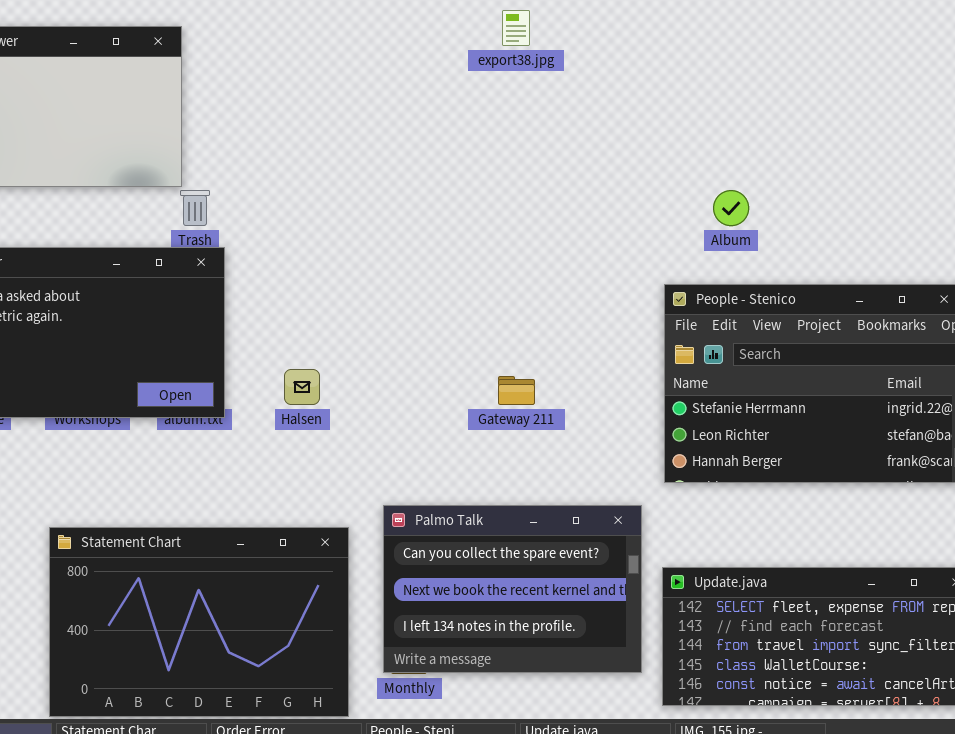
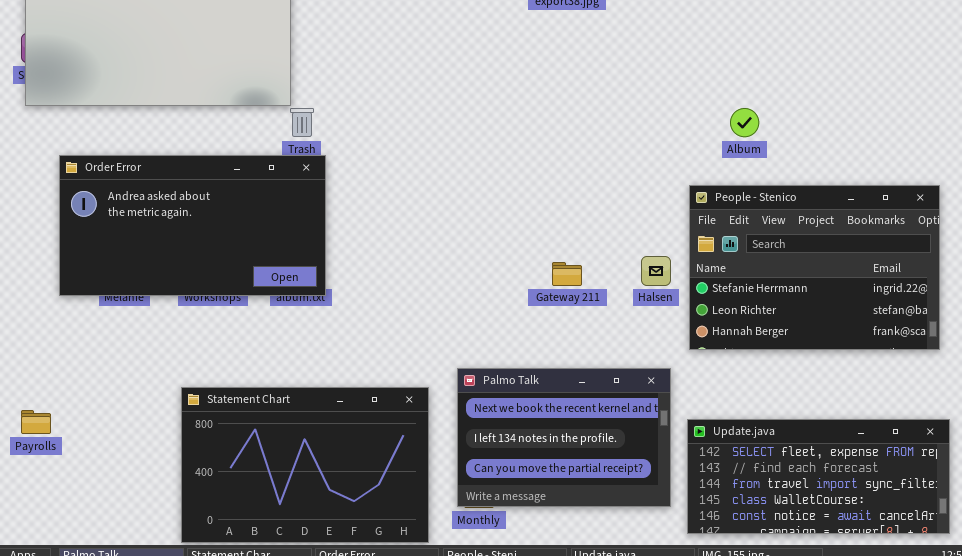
Halsen: [284,369,320,405] -> [641,256,671,286], moved
Palmo Talk: [383,505,642,673] -> [457,368,671,507], scrolled down 1 row

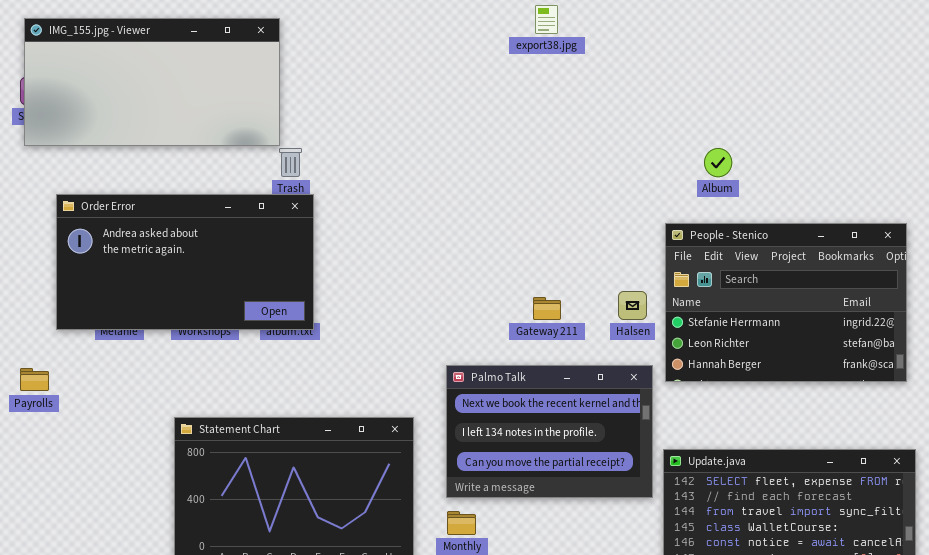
Palmo Talk: [457,368,671,507] -> [446,365,653,498], moved
Payrolls: [21,410,51,434] -> [20,368,49,391], moved

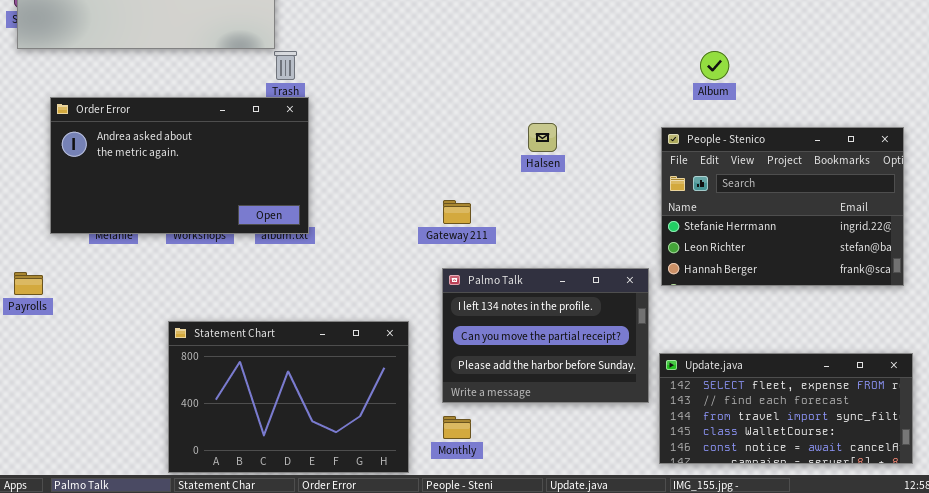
Halsen: [618,291,647,320] -> [528,123,557,152], moved
Gateway 211: [533,297,561,320] -> [443,200,471,224], moved
Palmo Talk: [446,365,653,498] -> [442,268,649,403], scrolled down 1 row

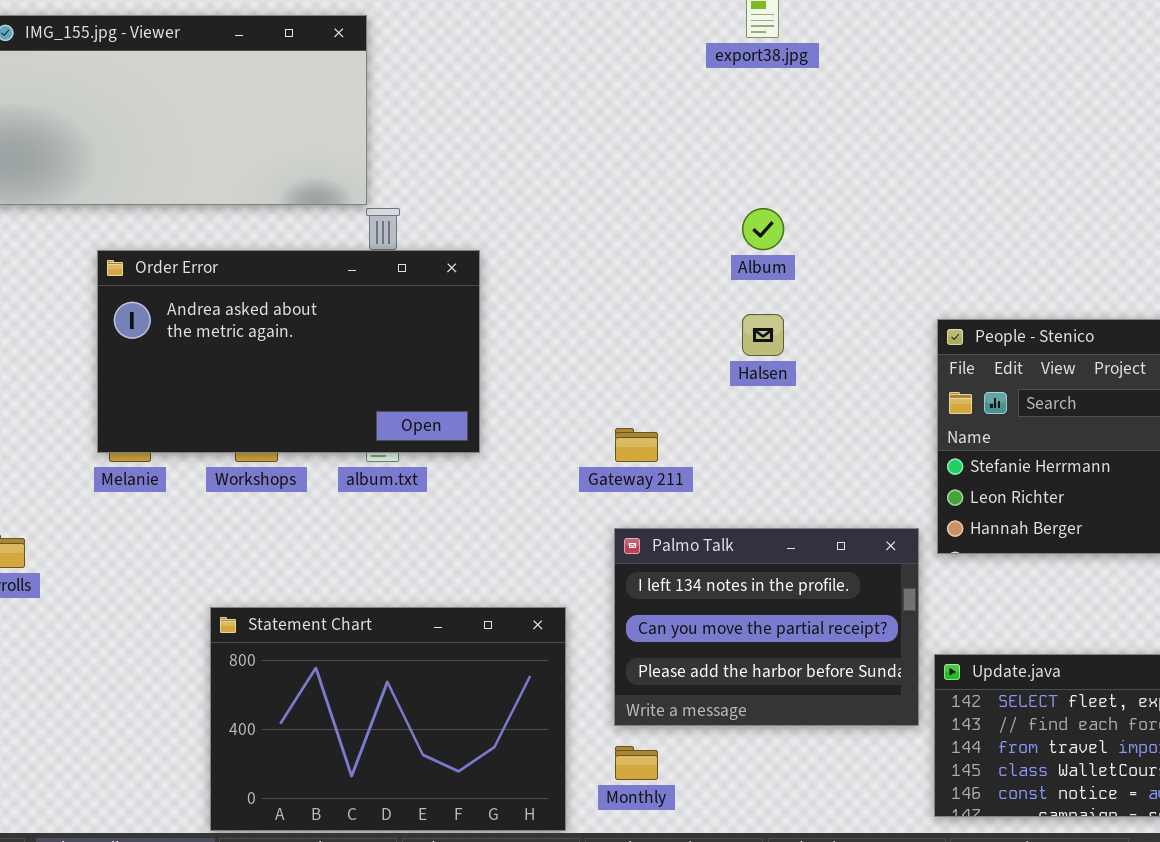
Album: [700,51,729,80] -> [742,208,784,250], moved
Order Error: [50,97,309,234] -> [97,250,480,453], moved

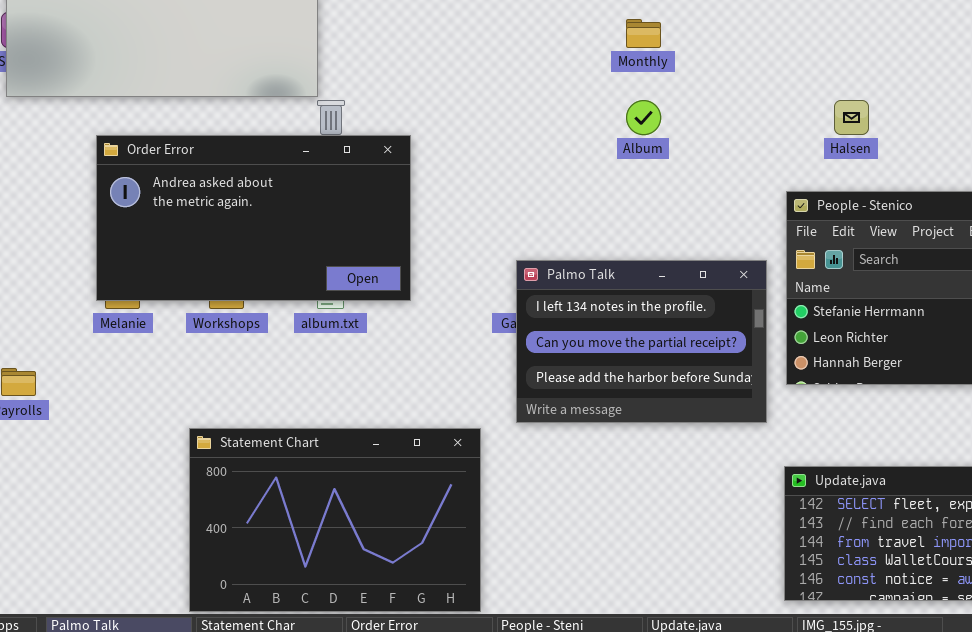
Halsen: [742,314,784,356] -> [834,100,869,135], moved
Palmo Talk: [614,528,919,726] -> [516,260,767,423], moved
Monthly: [615,746,658,780] -> [626,19,661,48], moved

